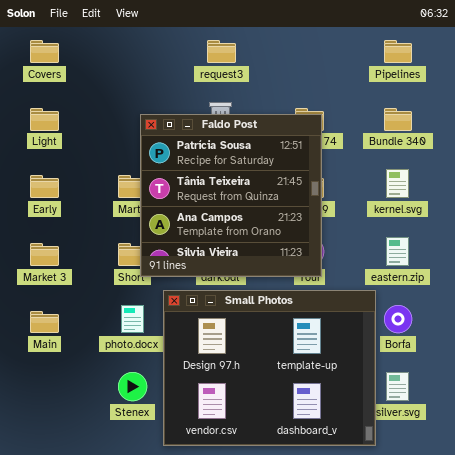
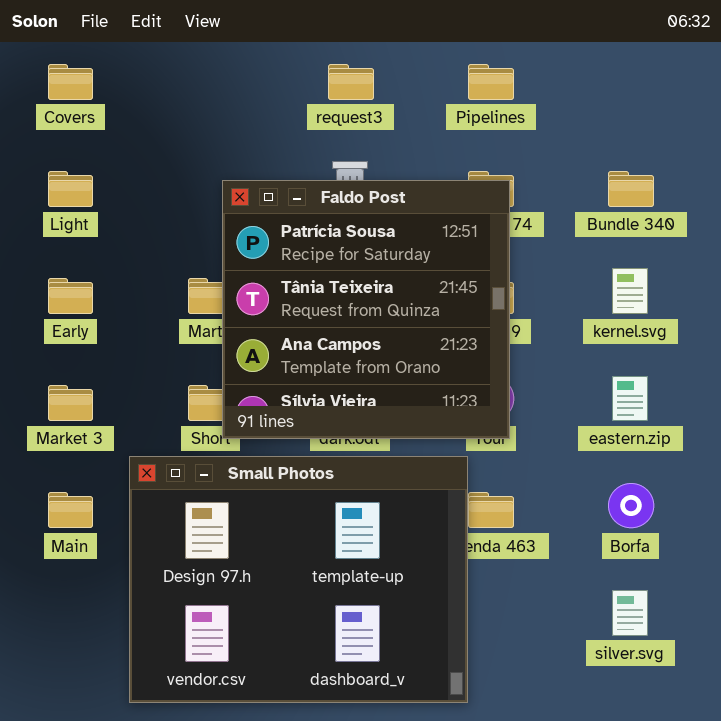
Pipelines: [384,40,412,63] -> [468,64,514,100], moved
Small Photos: [163,290,376,446] -> [129,456,468,703], moved

